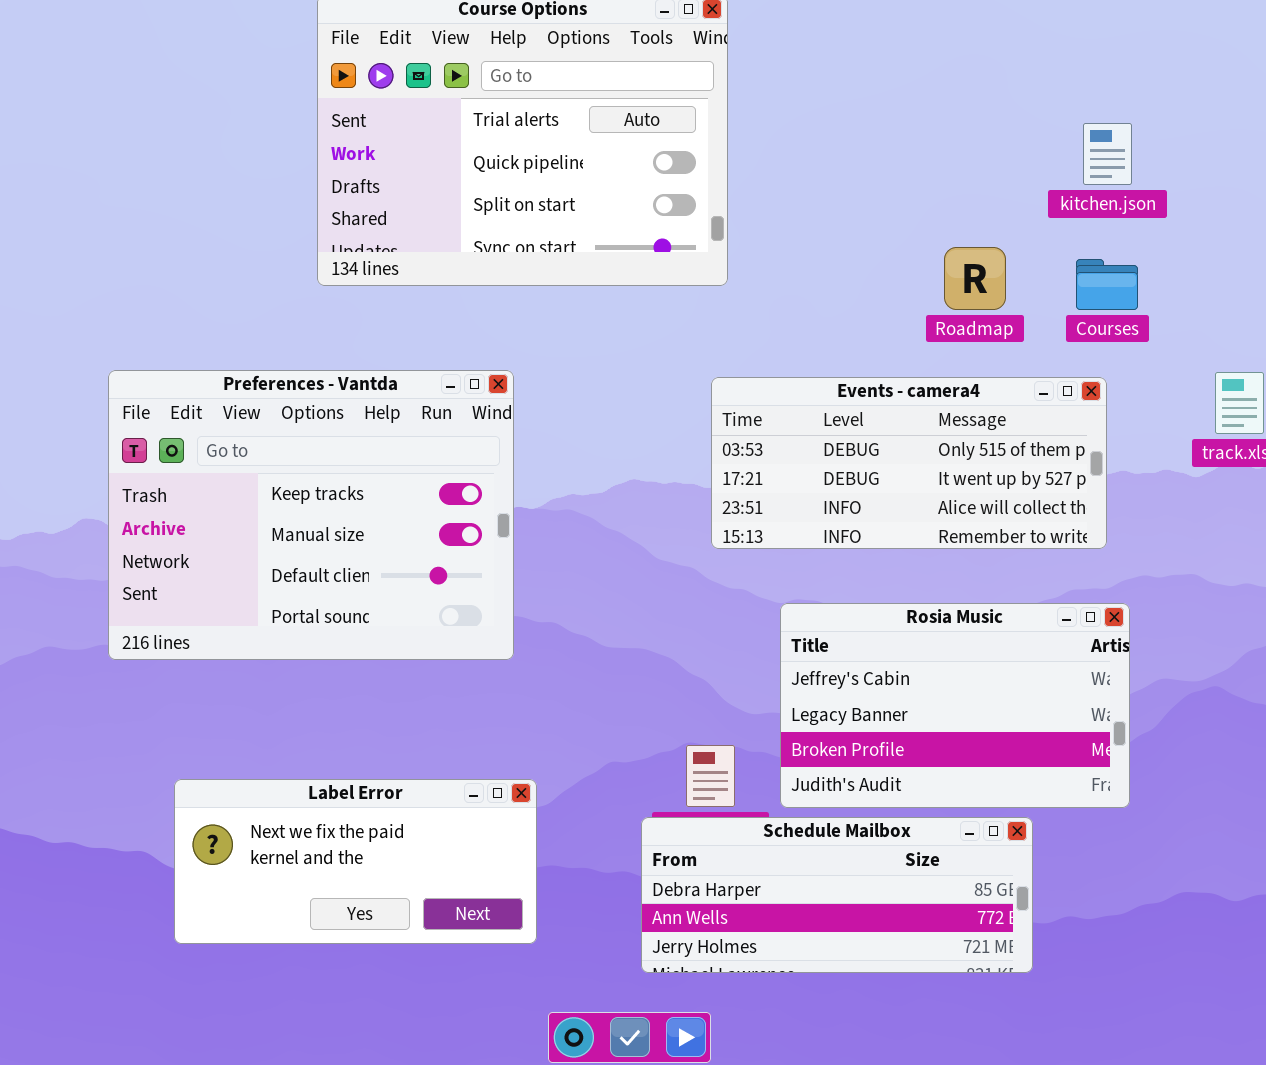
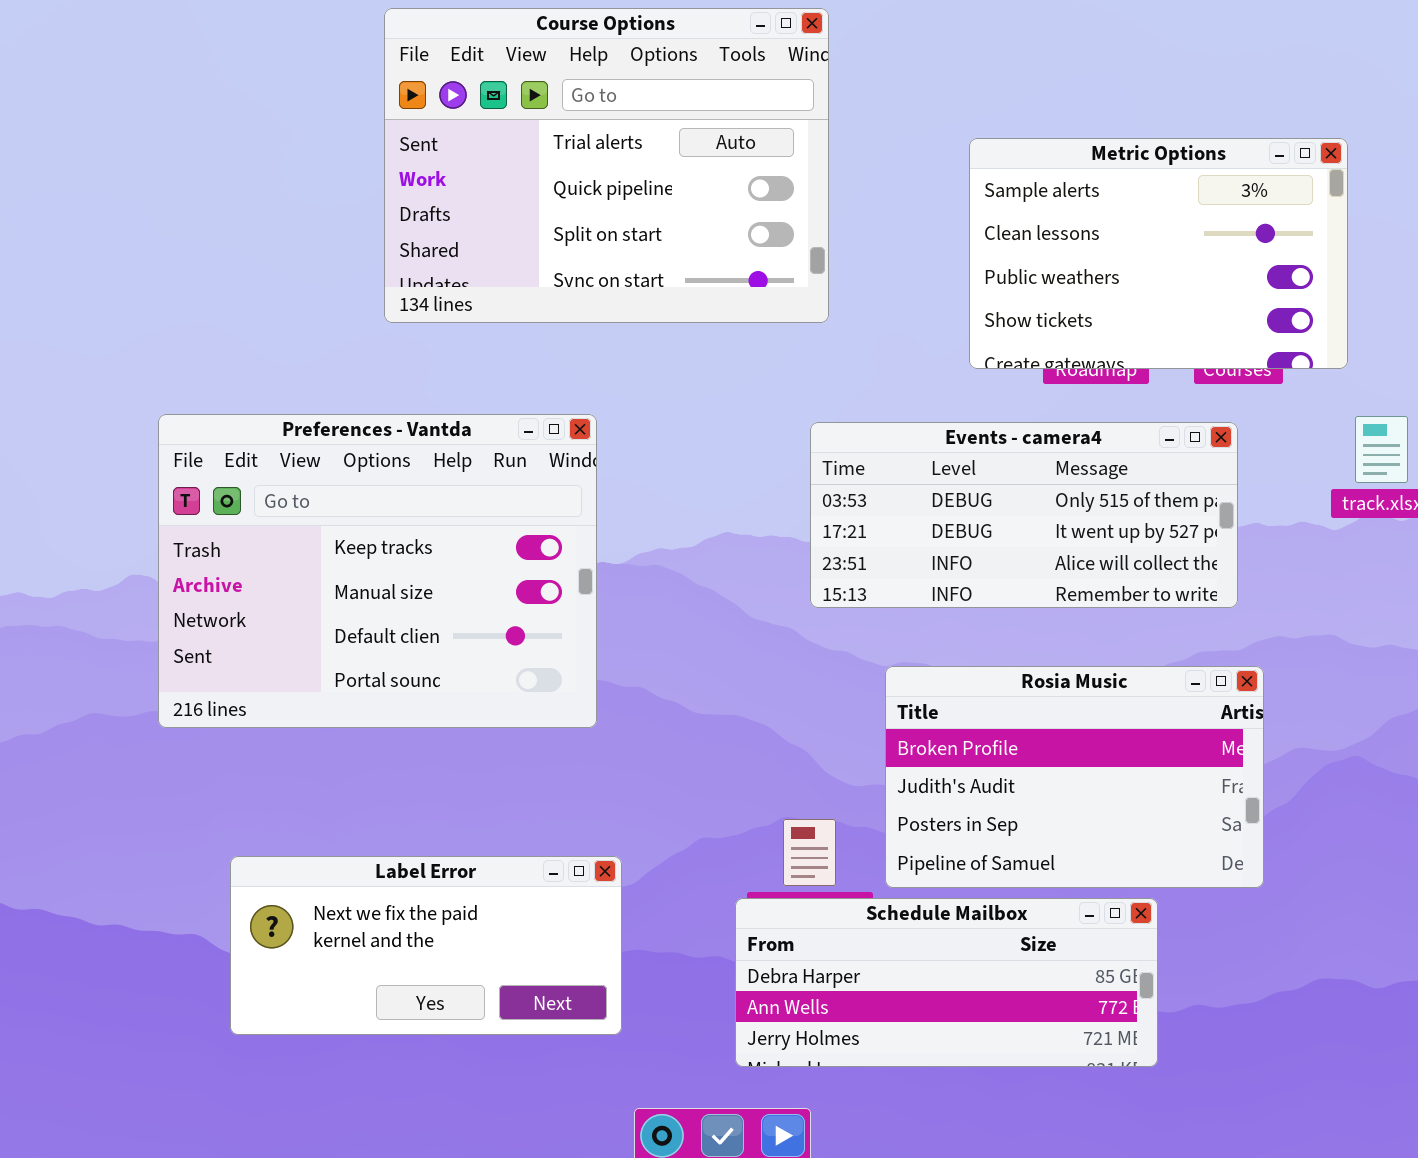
Metric Options: none -> [969,138,1348,369], opened
Rosia Music: [780,603,1130,808] -> [885,666,1264,888], scrolled down 2 rows

